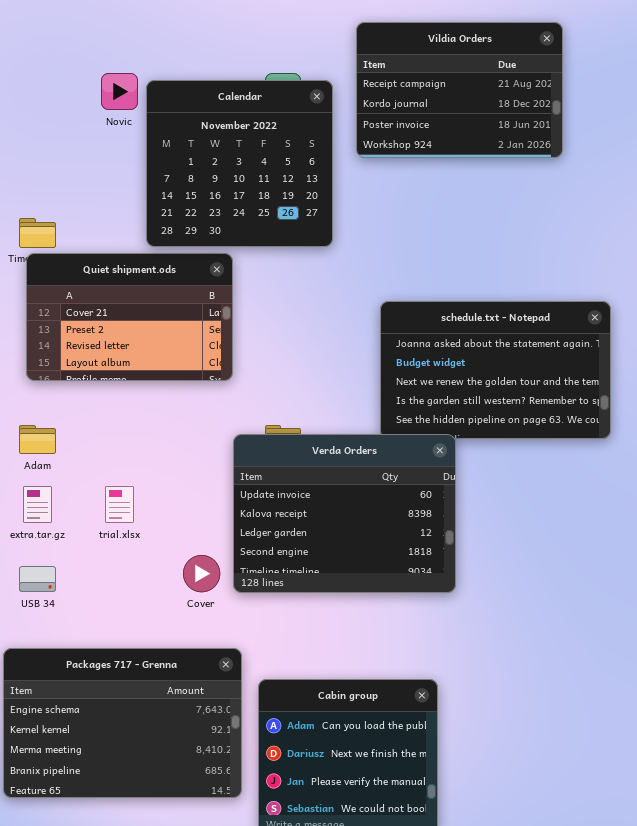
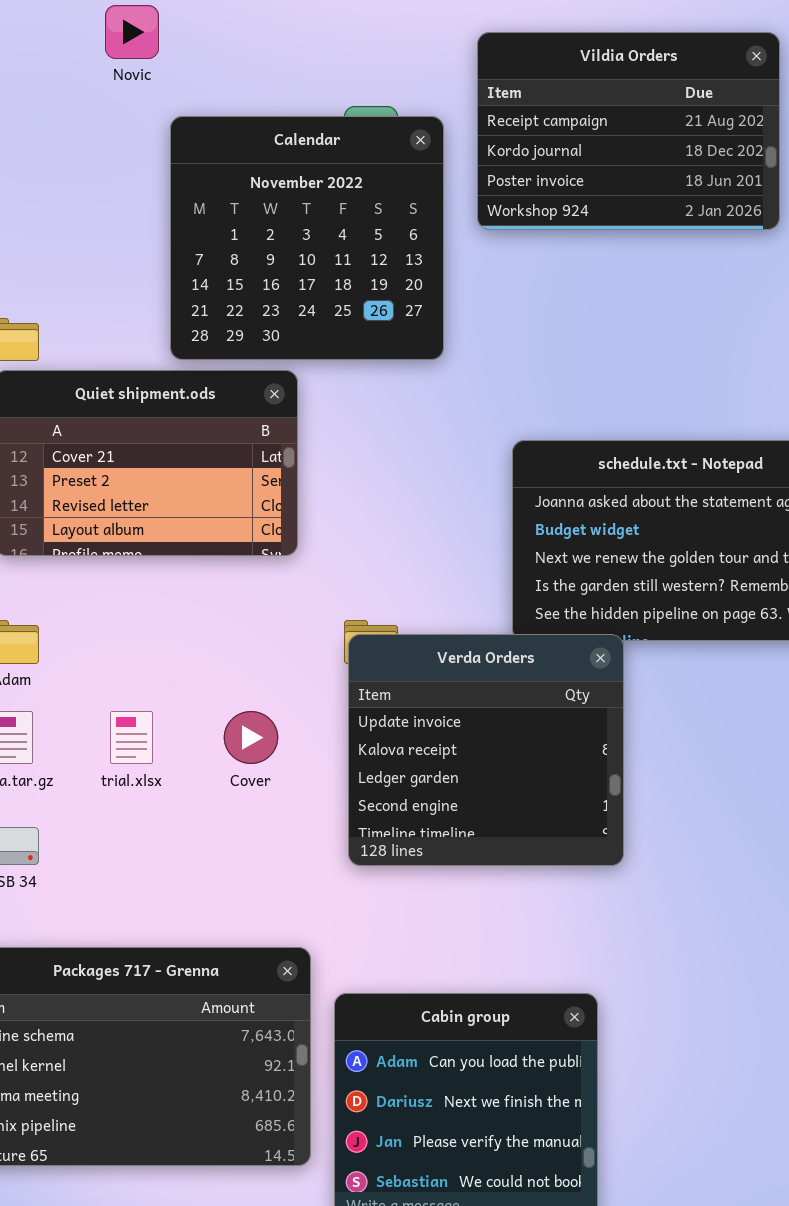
Novic: [101,73,138,110] -> [105,5,159,59], moved
Verda Orders: [233,434,456,593] -> [348,634,624,866], resized
Cover: [183,555,220,592] -> [224,711,278,764], moved

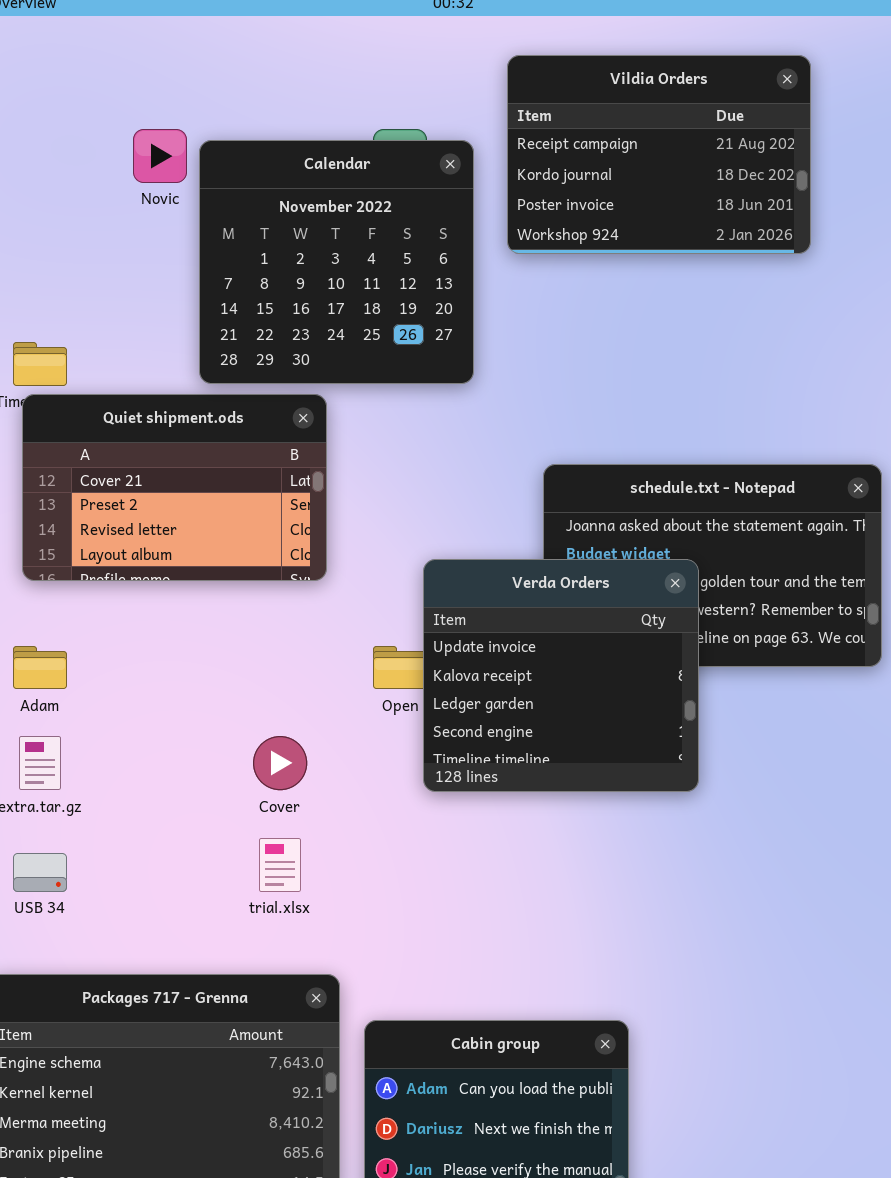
Novic: [105,5,159,59] -> [133,129,187,183], moved
Verda Orders: [348,634,624,866] -> [423,559,699,792], moved
trial.xlsx: [110,711,153,764] -> [259,838,301,892], moved

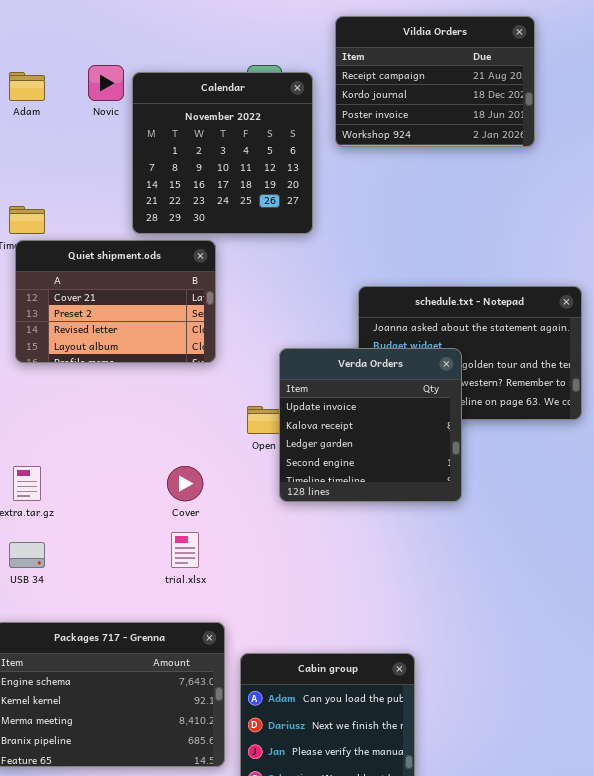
Adam: [13,646,67,689] -> [9,72,45,101], moved

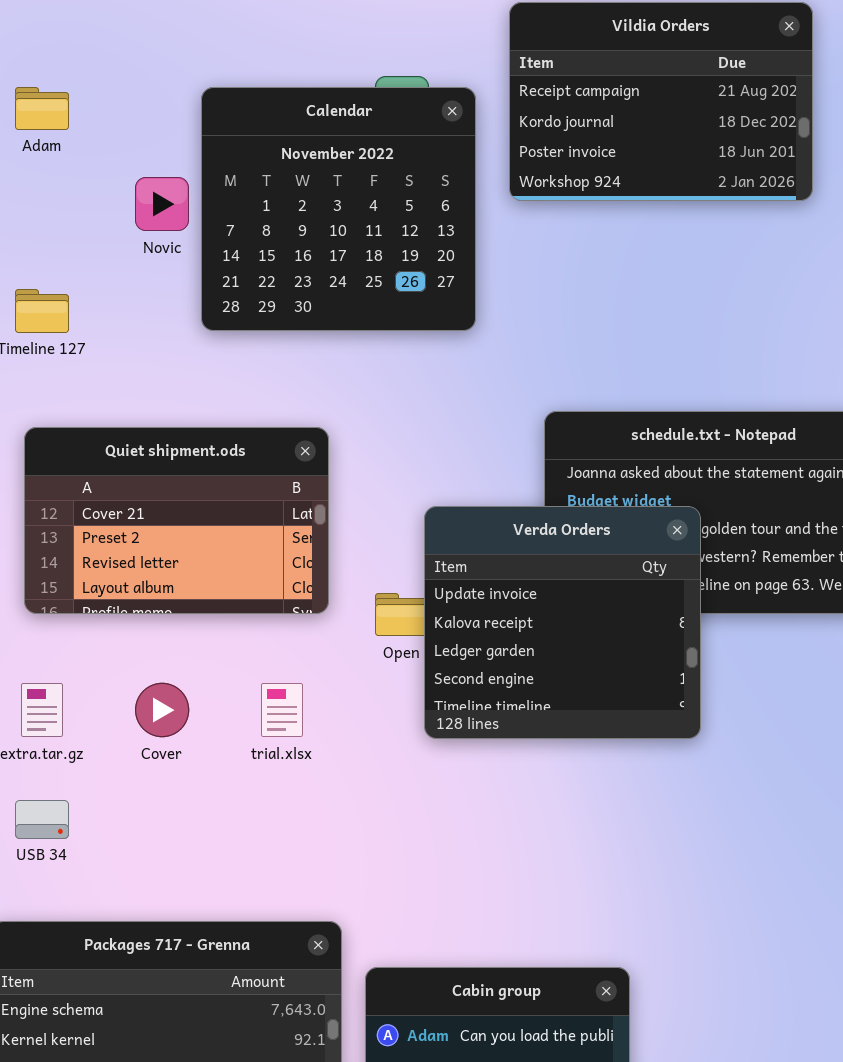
Novic: [88,65,124,101] -> [135,177,189,231], moved
Quiet shipment.ods: [15,240,216,363] -> [24,427,329,614], moved
Cover: [167,466,203,501] -> [135,683,189,737], moved
trial.xlsx: [171,532,199,568] -> [261,683,303,737], moved

